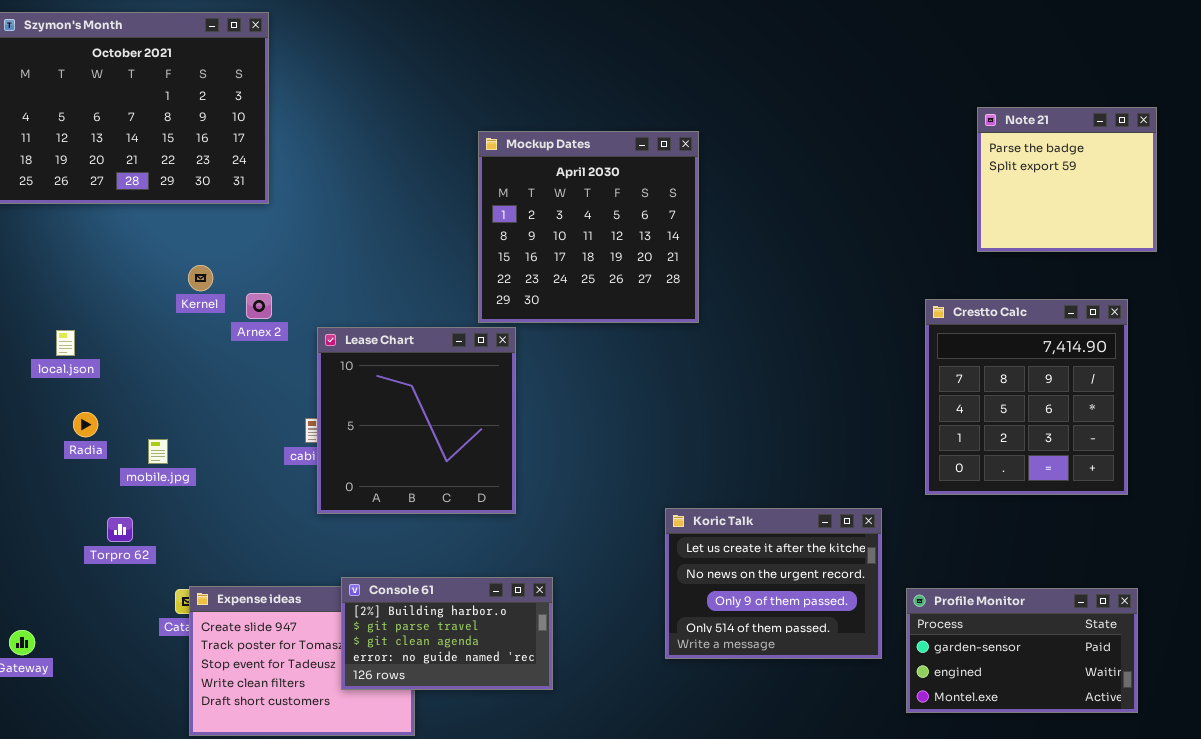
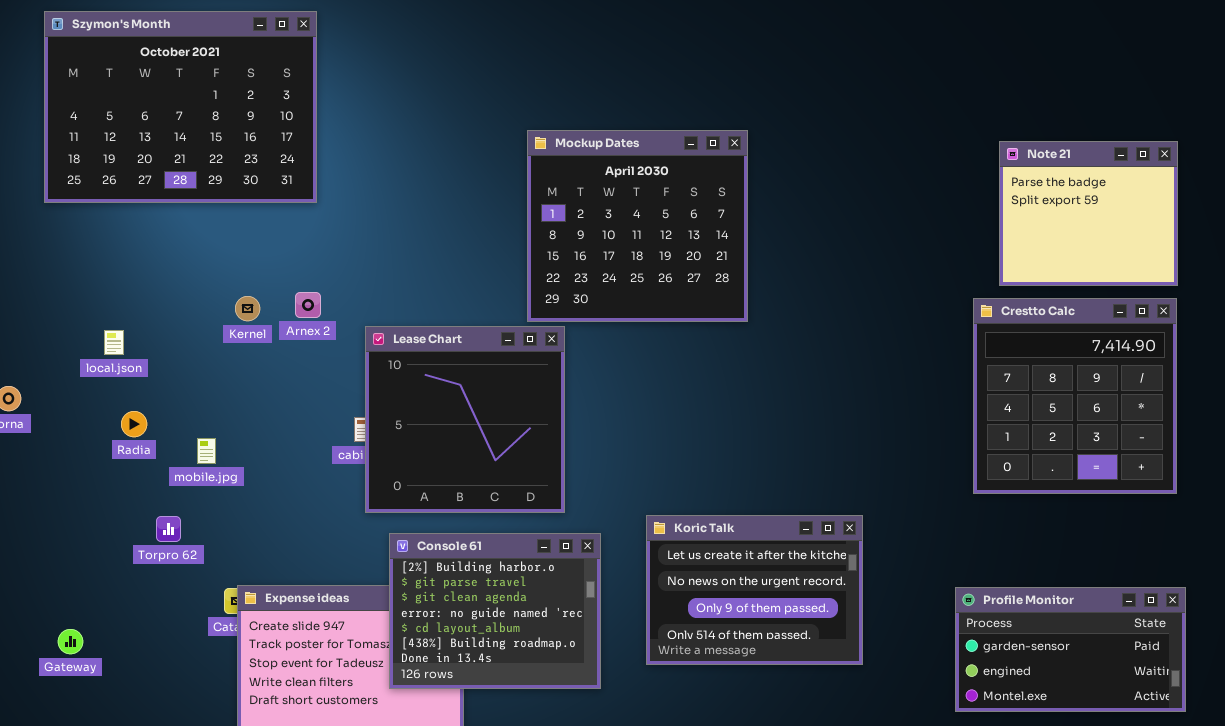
Note 21: [977,107,1157,252] -> [999,141,1178,286], moved
Kernel: [188,265,213,291] -> [235,296,260,321], moved
Koric Talk: [665,508,882,659] -> [646,515,863,665], moved
Console 61: [341,577,553,690] -> [389,533,601,689], resized

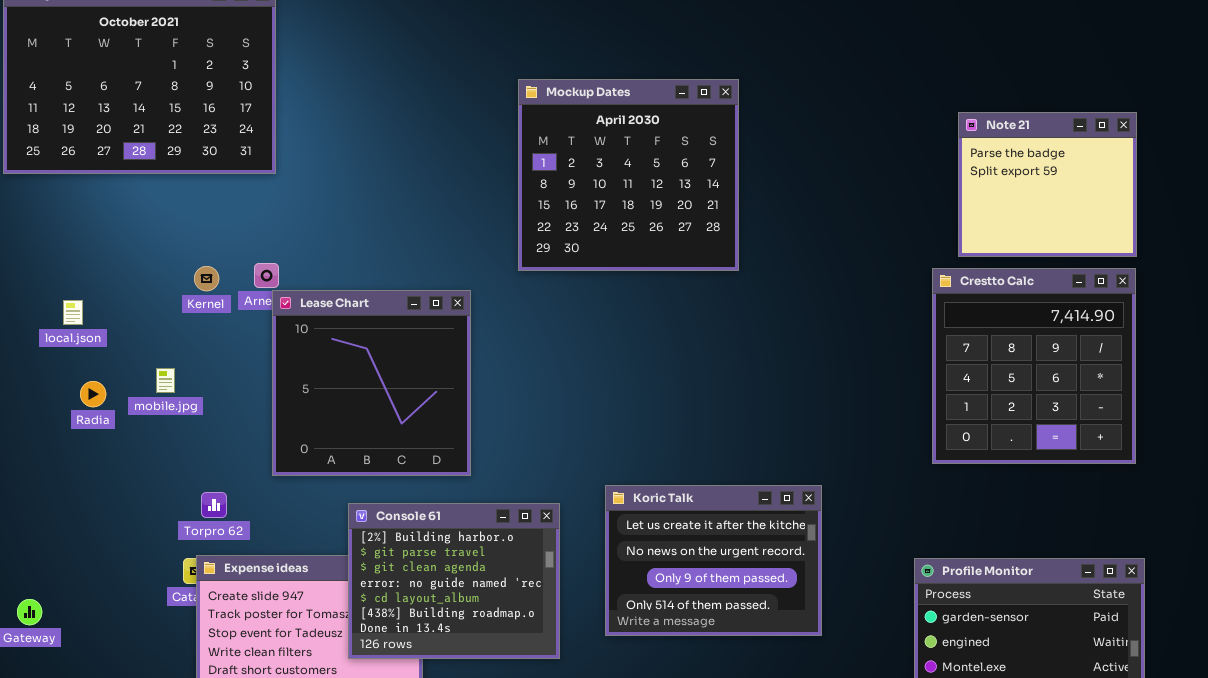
Mockup Dates: [527,130,748,322] -> [518,79,739,271], moved
Lease Chart: [365,326,565,513] -> [272,290,471,476], moved
mobile.jpg: [197,438,216,464] -> [156,368,175,393], moved
Torpro 62: [156,516,181,542] -> [201,492,227,518], moved

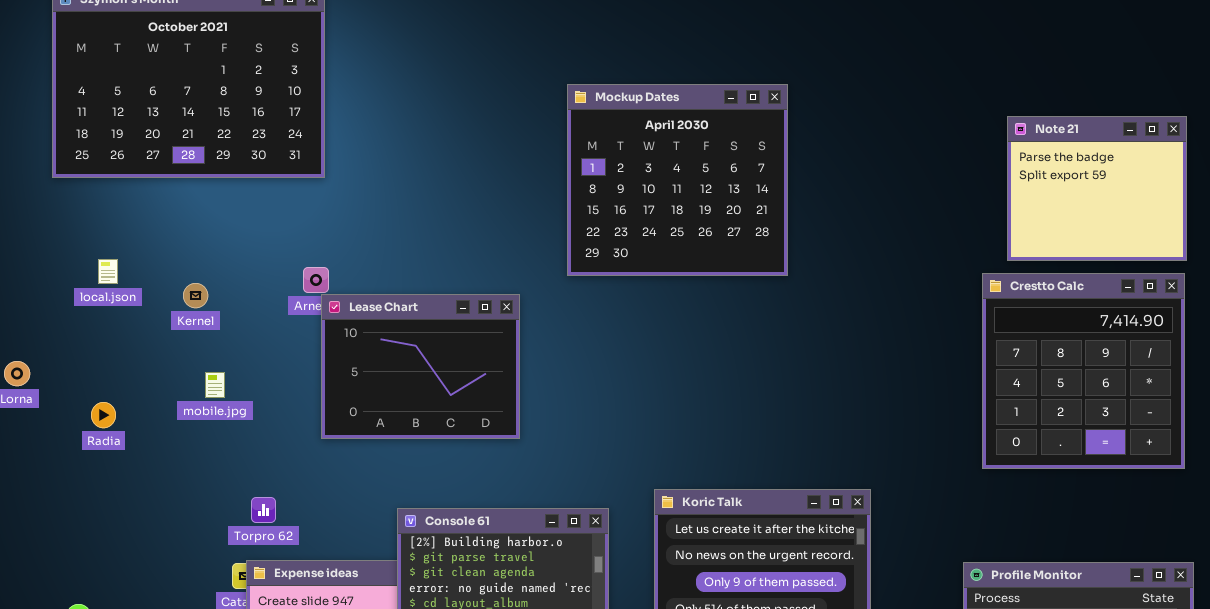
Kernel: [194,266,219,291] -> [183,283,208,308], moved
Lease Chart: [272,290,471,476] -> [321,294,520,439], resized
local.json: [63,300,83,325] -> [98,259,118,284], moved
Radia: [80,381,106,407] -> [91,402,116,428], moved

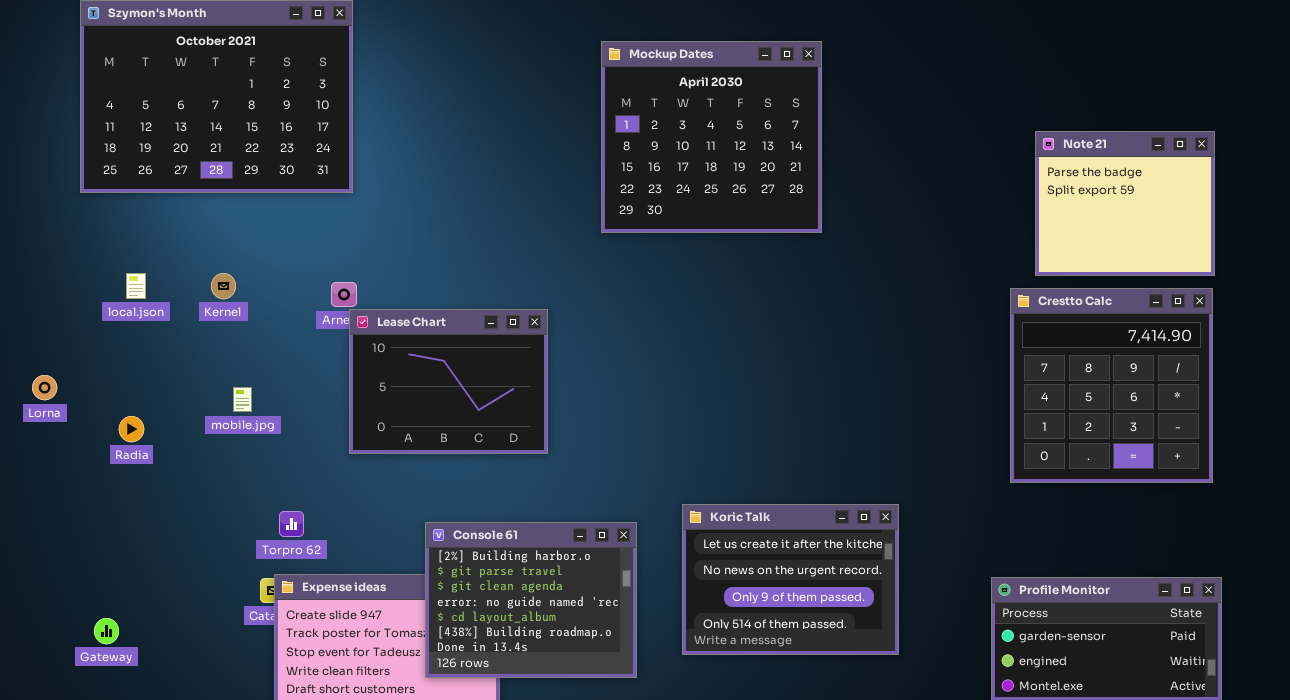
Mockup Dates: [567,84,788,276] -> [601,41,822,233], moved
Kernel: [183,283,208,308] -> [211,273,236,299], moved

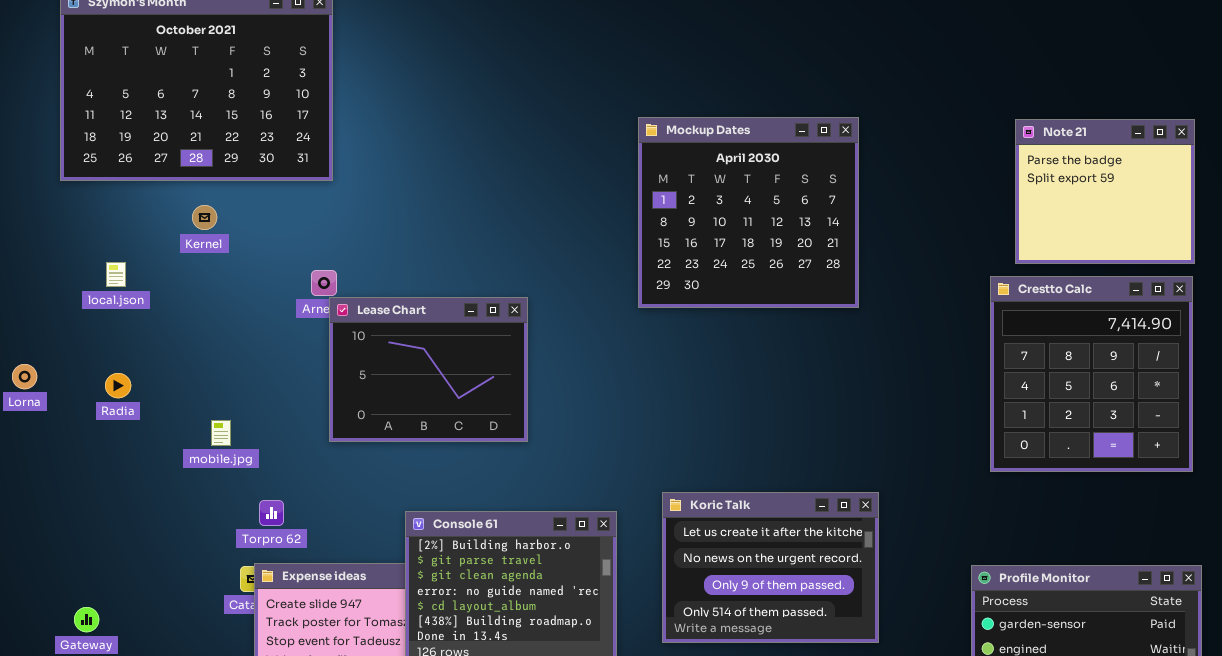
Mockup Dates: [601,41,822,233] -> [638,117,859,308], moved
Kernel: [211,273,236,299] -> [192,205,217,230], moved
mobile.jpg: [233,387,252,412] -> [211,420,231,446], moved
Radia: [119,416,144,442] -> [105,373,131,398], moved

